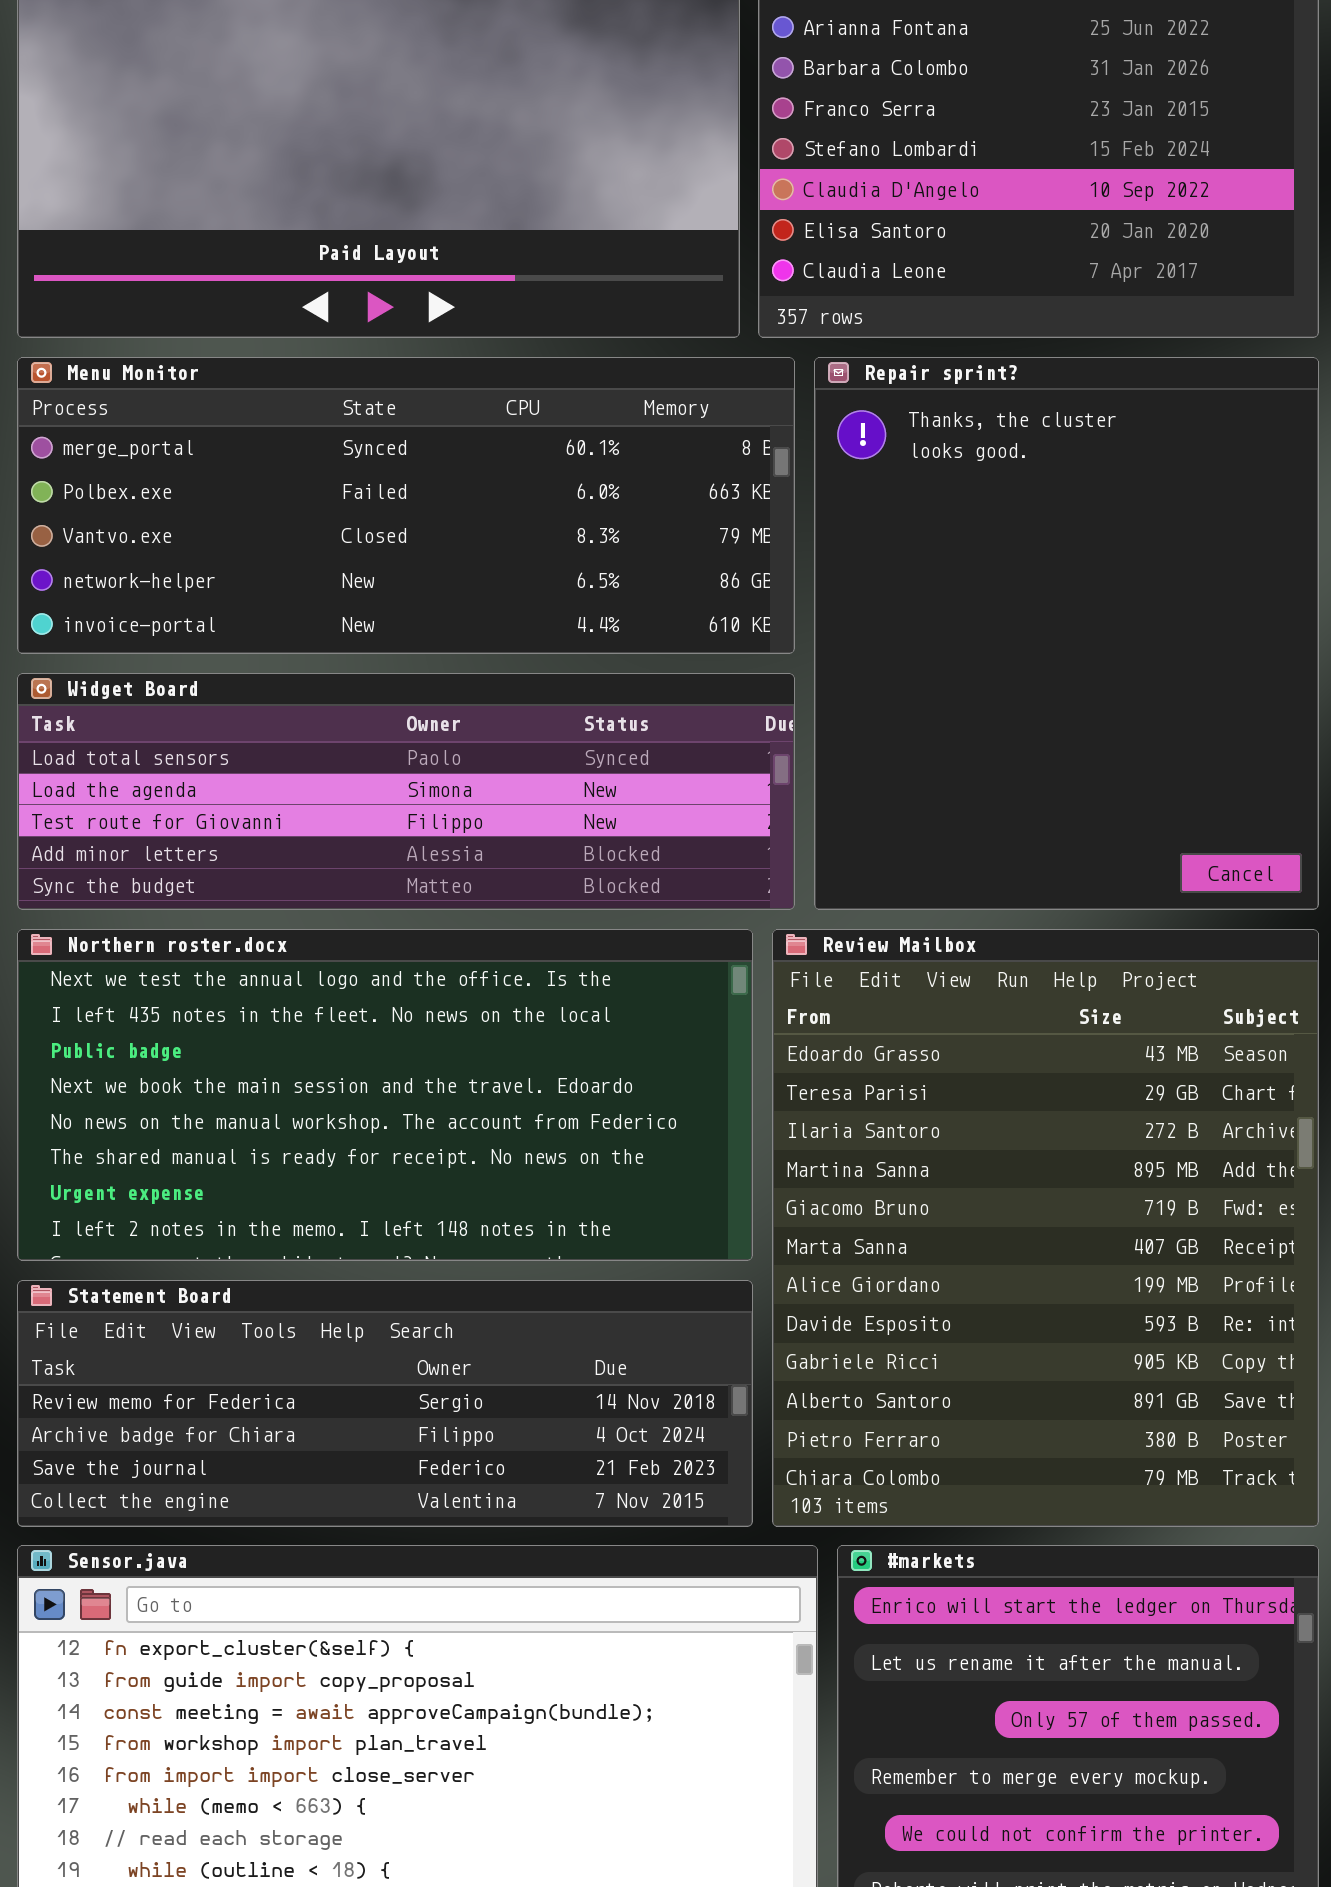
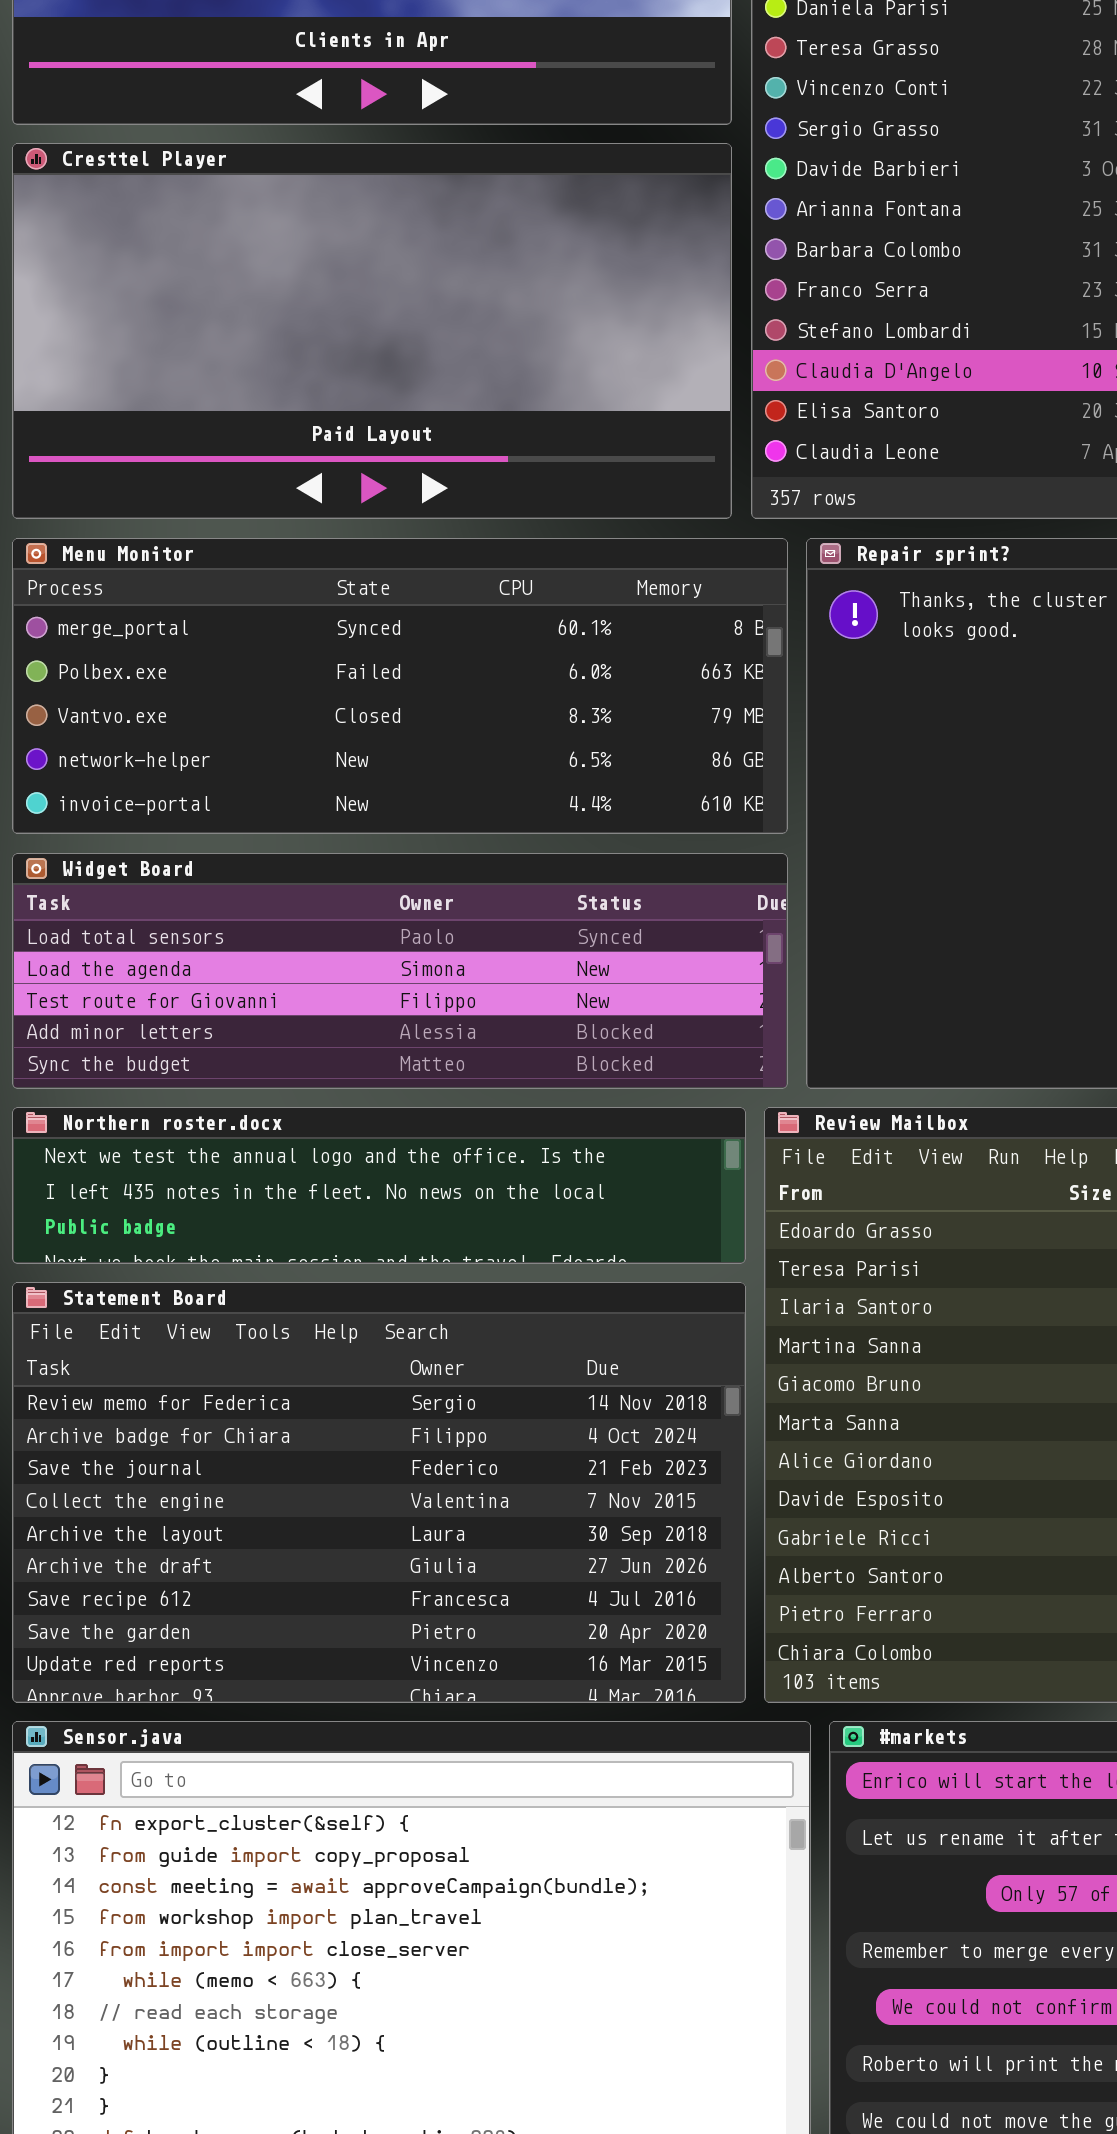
Northern roster.docx: [17,929,753,1261] -> [12,1107,746,1264], resized
Statement Board: [17,1280,753,1527] -> [12,1282,746,1703], resized

